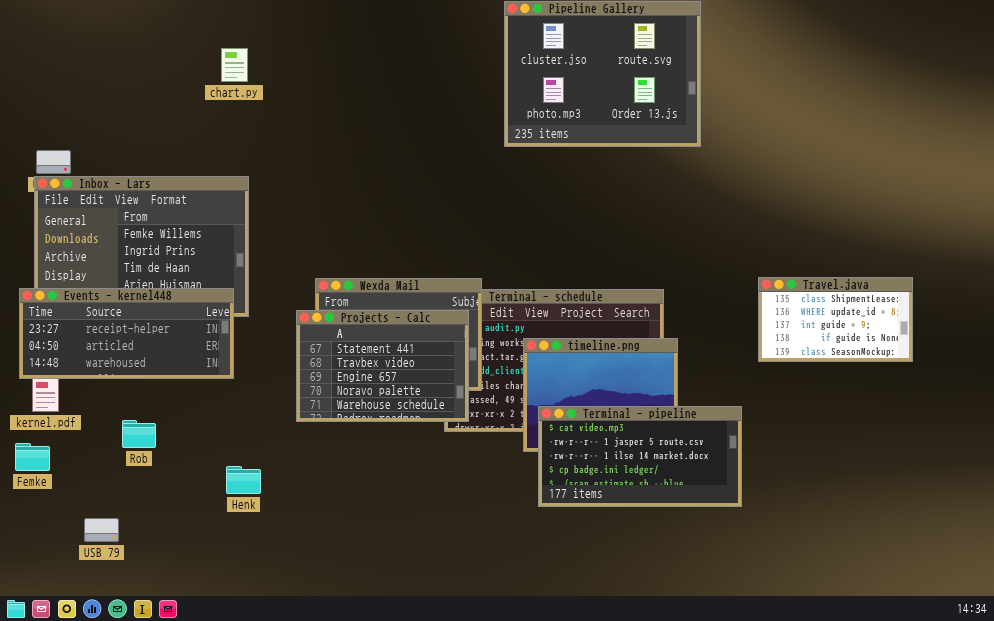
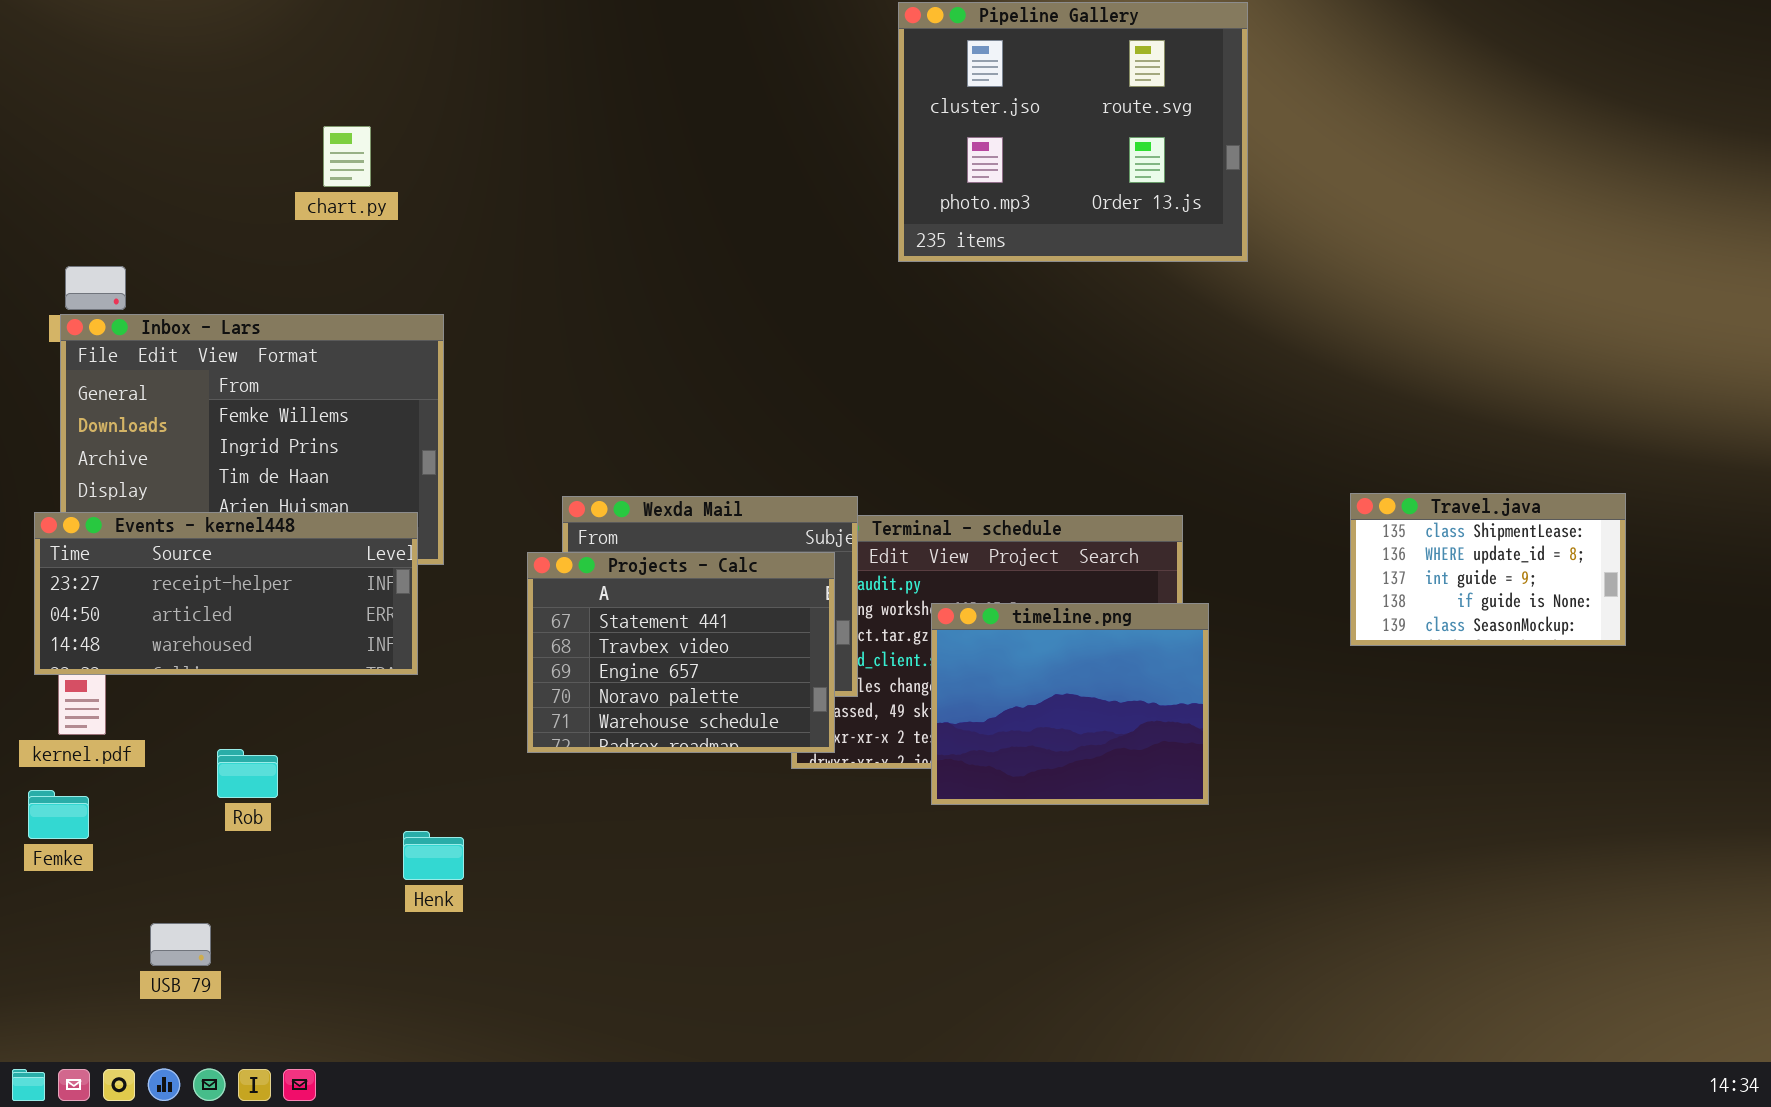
chart.py: [221,48,248,82] -> [323,126,371,187], moved
Terminal - pipeline: [538,406,742,507] -> none, closed

